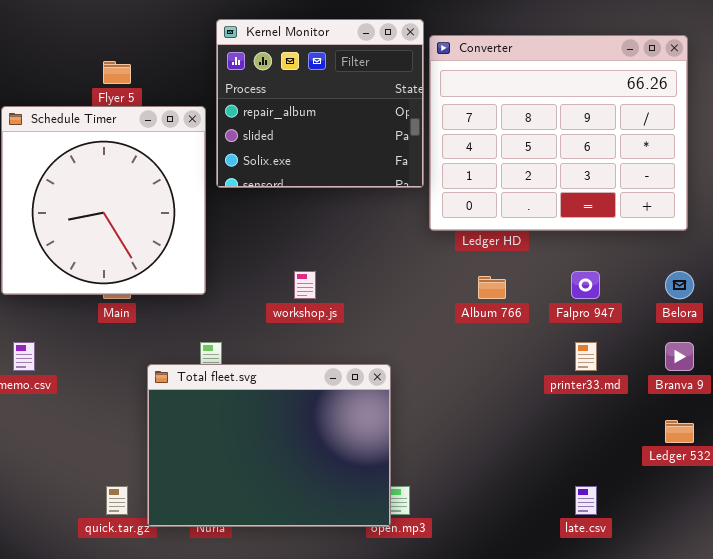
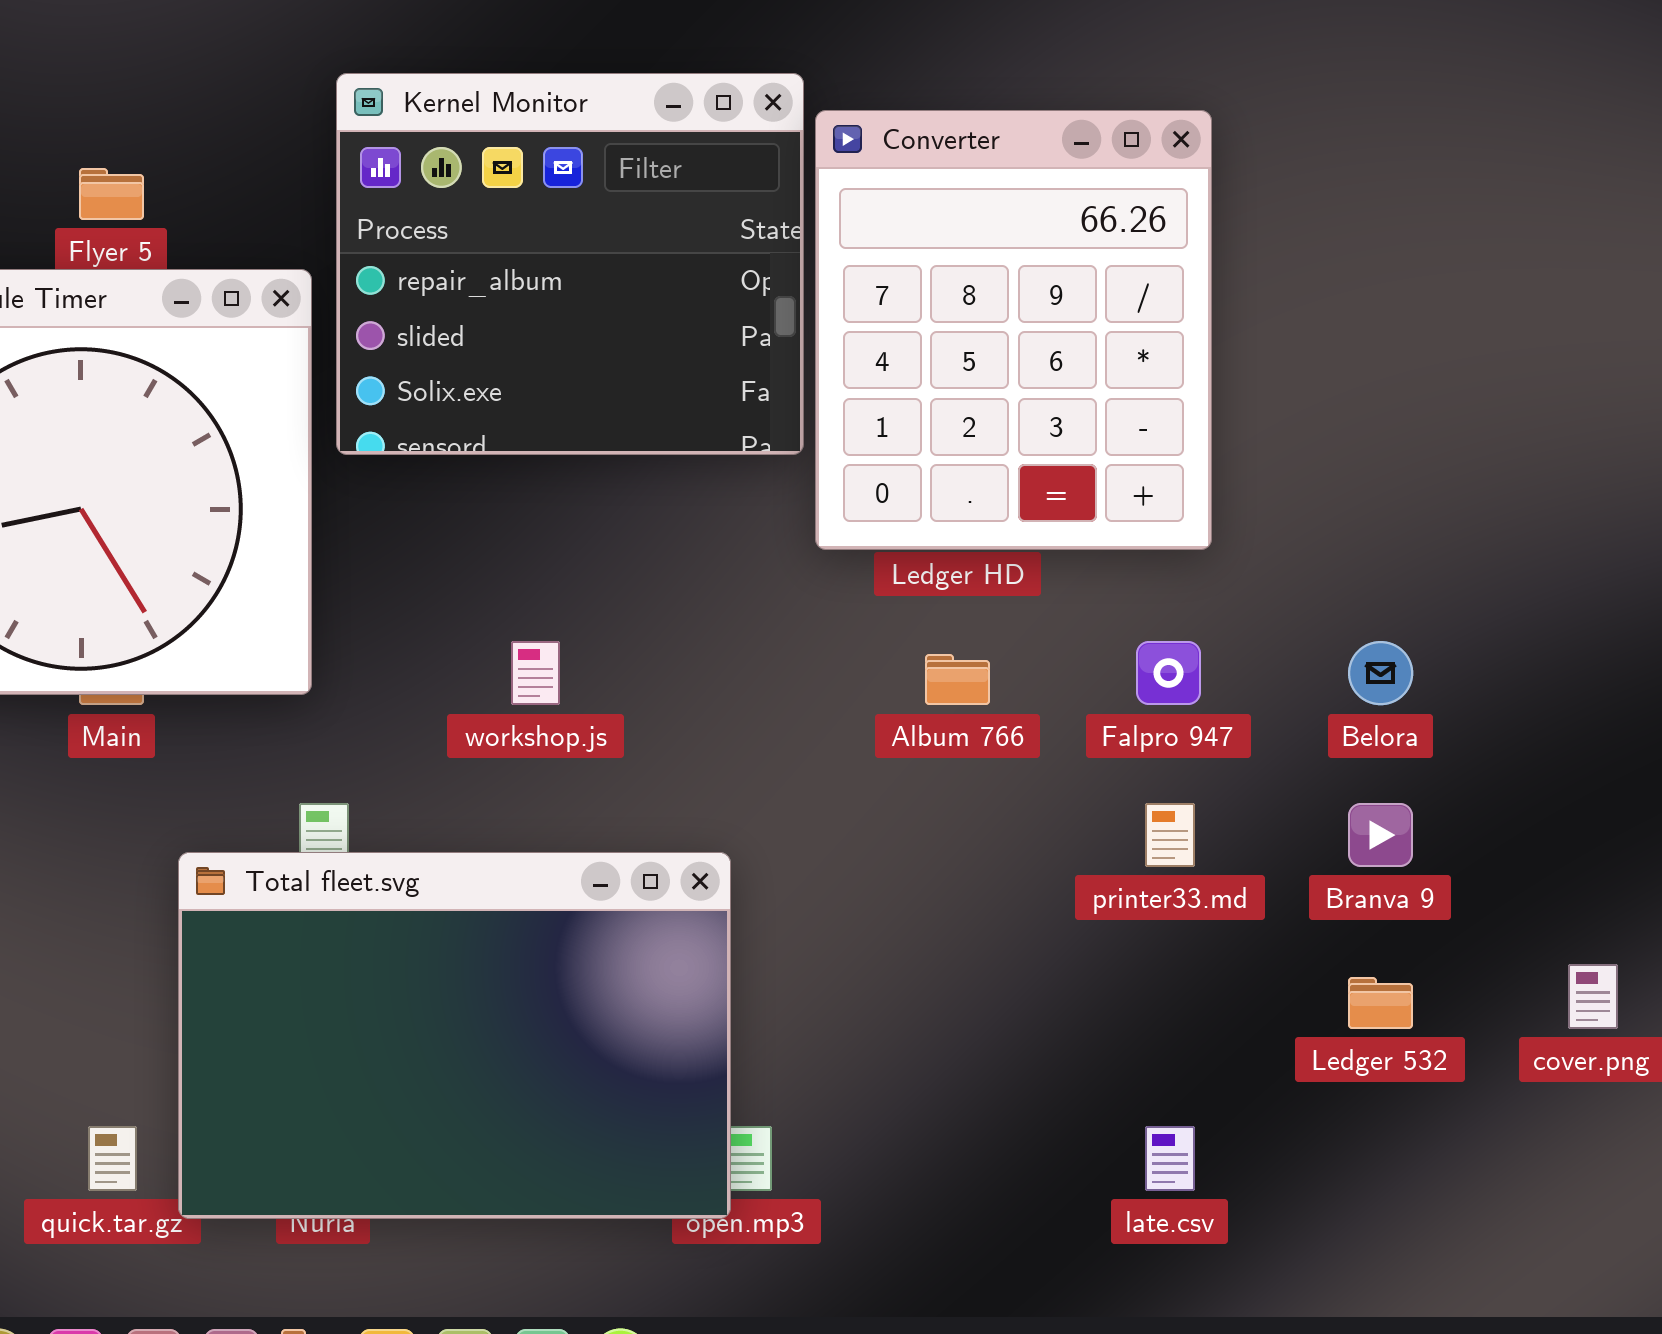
Converter: [429,35,688,231] -> [815,110,1212,550], resized

